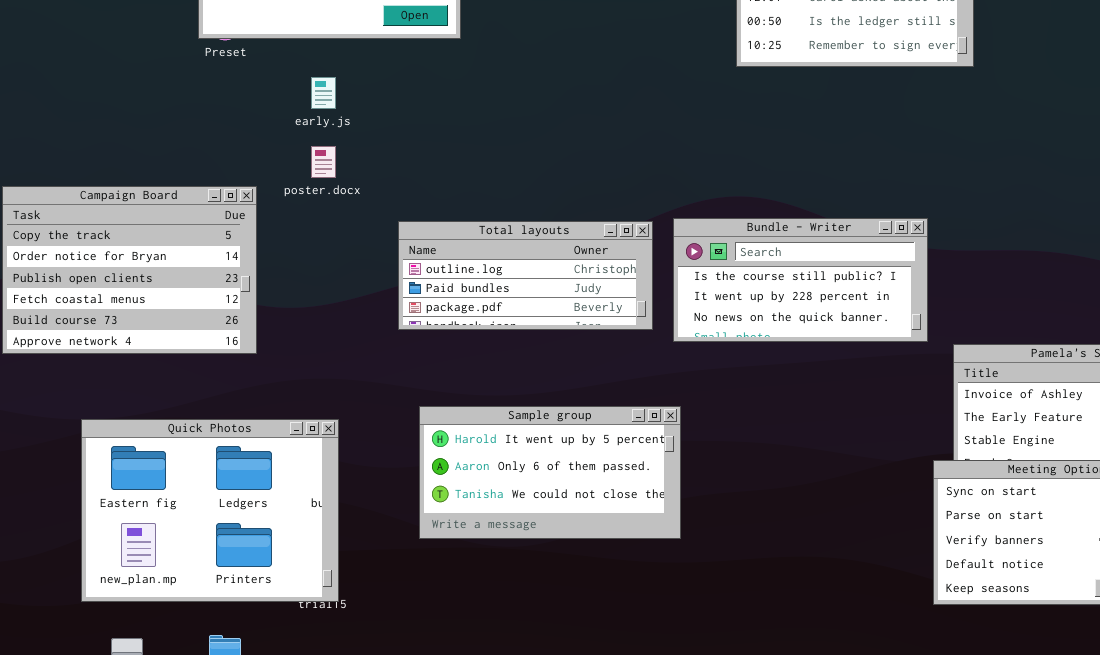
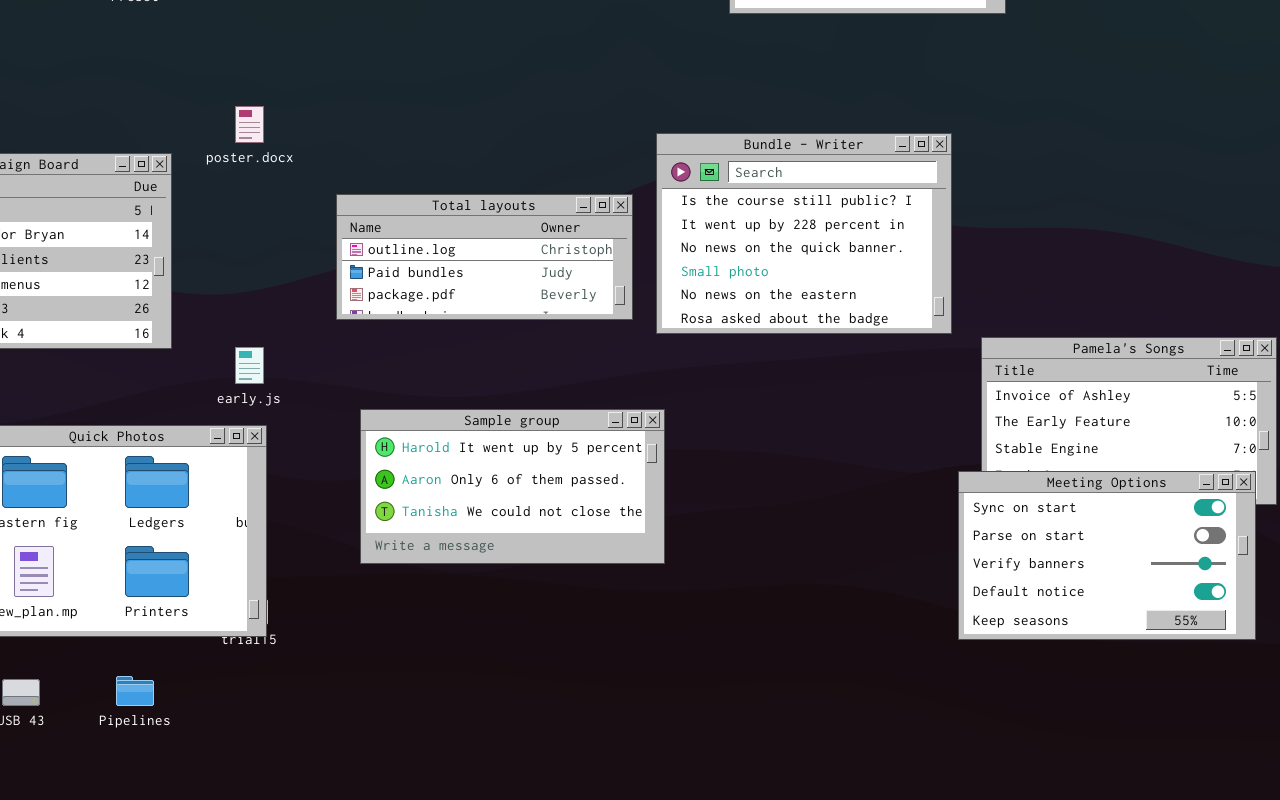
early.js: [311,77,336,109] -> [235,347,264,384], moved
Bundle - Writer: [673,218,928,342] -> [656,133,952,334], resized

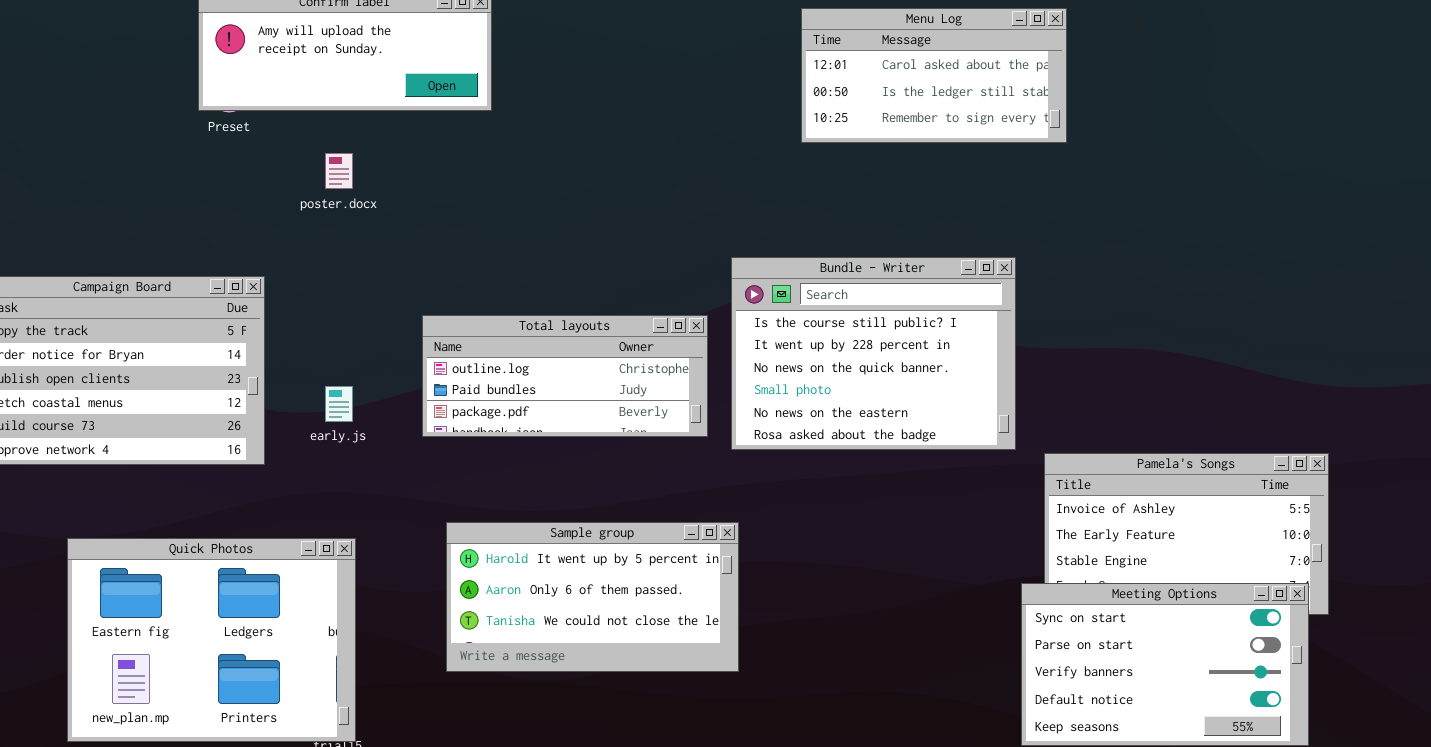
poster.docx: [235,106,264,143] -> [325,153,353,189], moved
early.js: [235,347,264,384] -> [325,386,353,422], moved

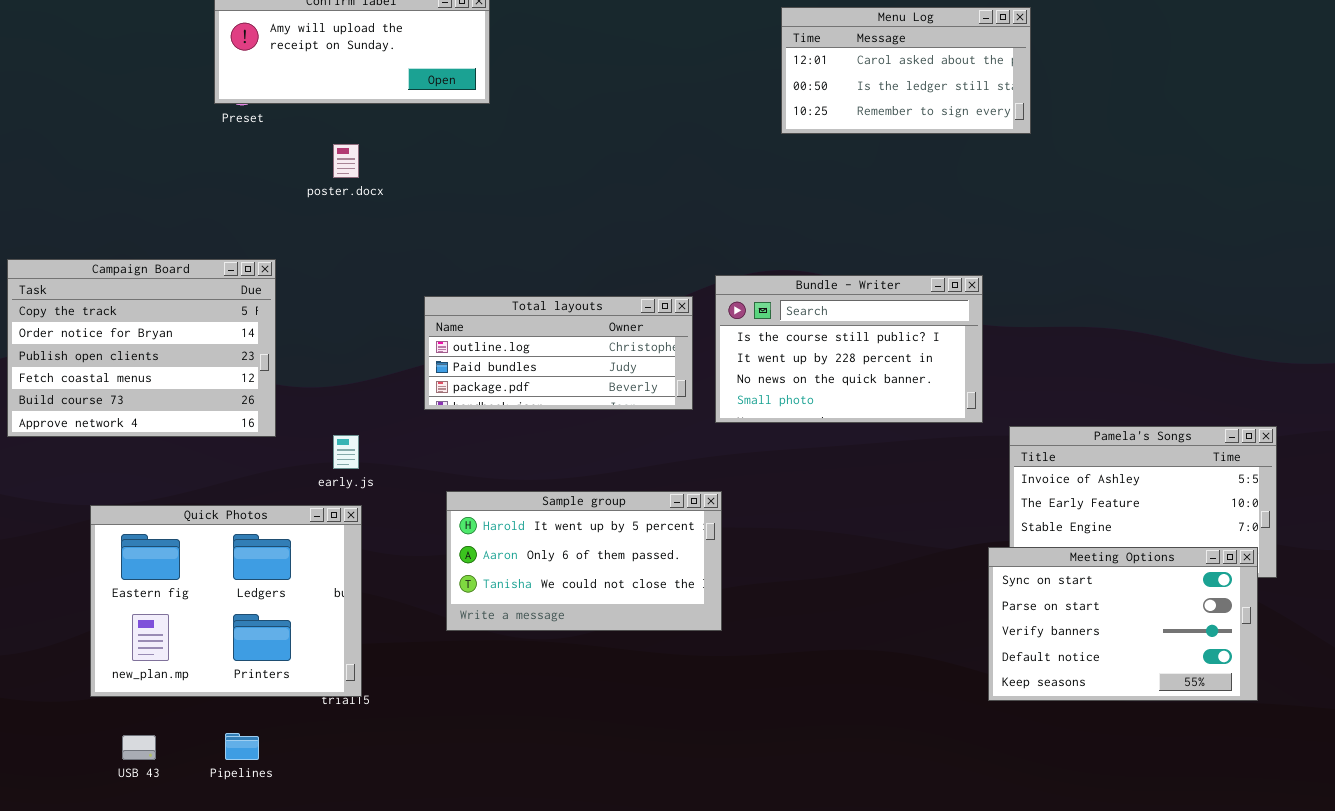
Bundle - Writer: [731,257,1016,450] -> [715,275,983,423], resized
early.js: [325,386,353,422] -> [333,435,359,469], moved

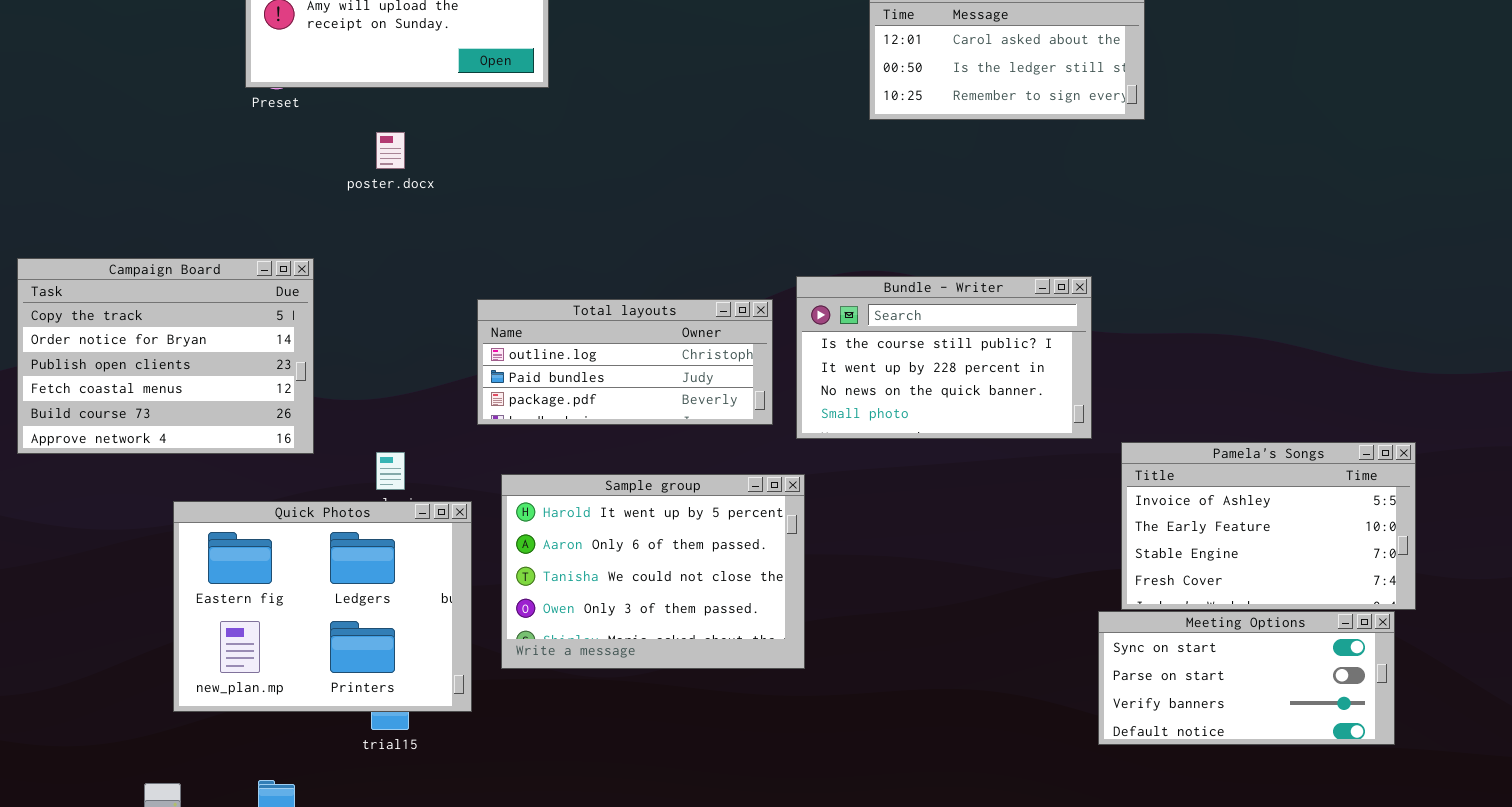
Sample group: [446,491,722,631] -> [501,474,805,669], resized
Quick Photos: [90,505,362,697] -> [173,501,472,712], moved
Meeting Options: [988,547,1258,701] -> [1098,611,1395,745], resized

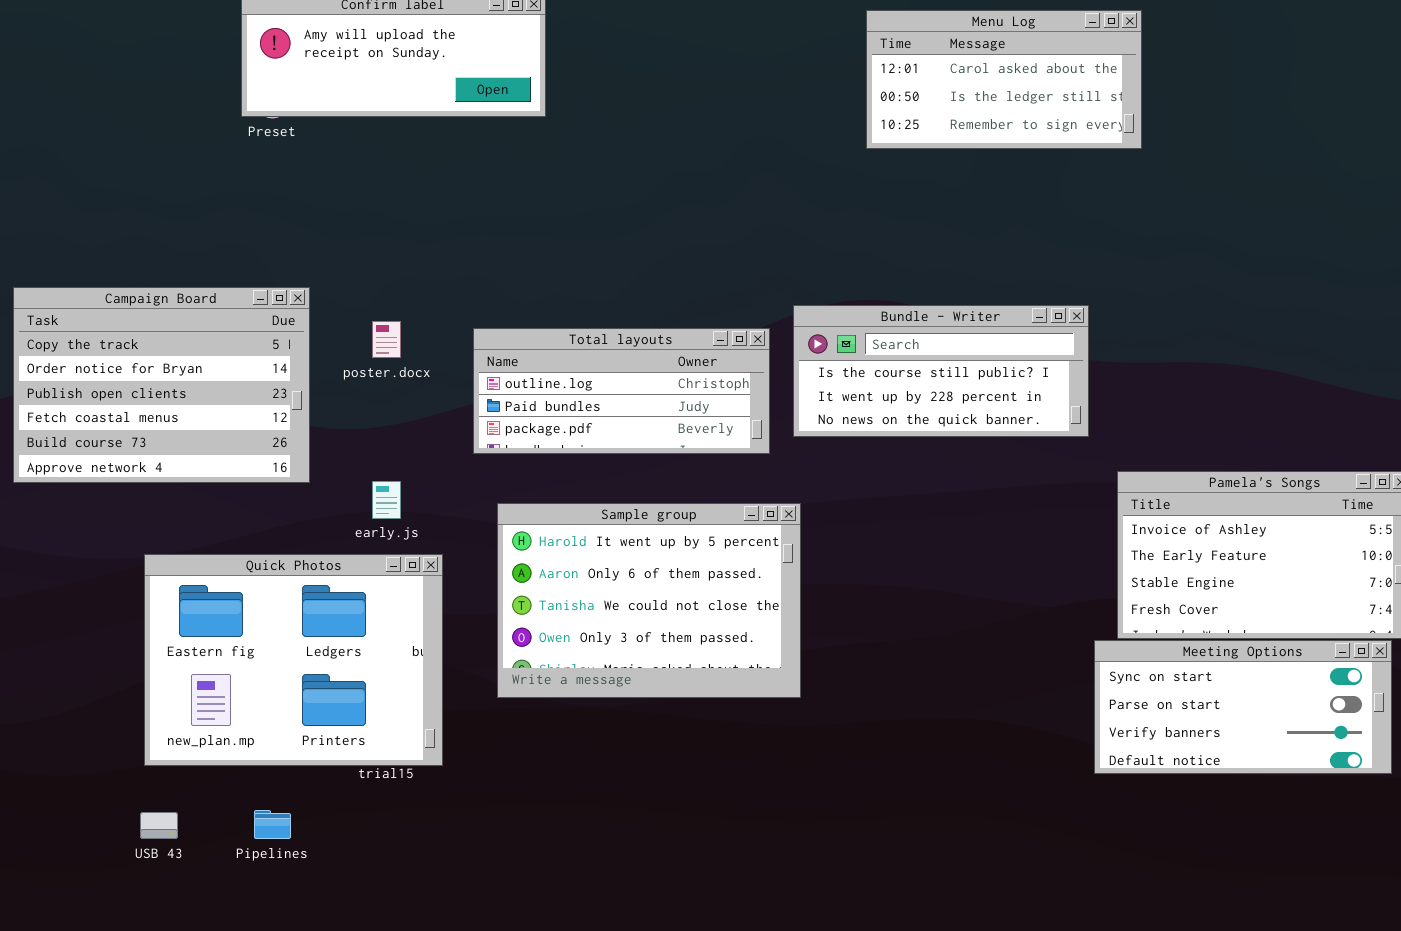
poster.docx: [376,132,405,169] -> [372,321,401,358], moved
Bundle - Writer: [796,276,1092,439] -> [793,305,1089,437], resized
Quick Photos: [173,501,472,712] -> [144,554,443,766], moved

